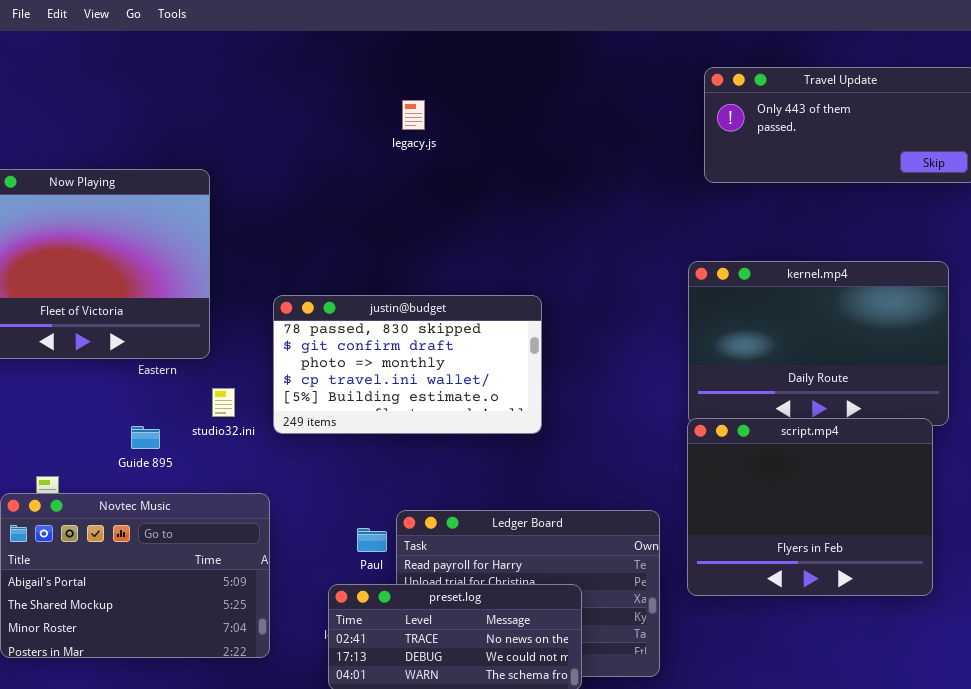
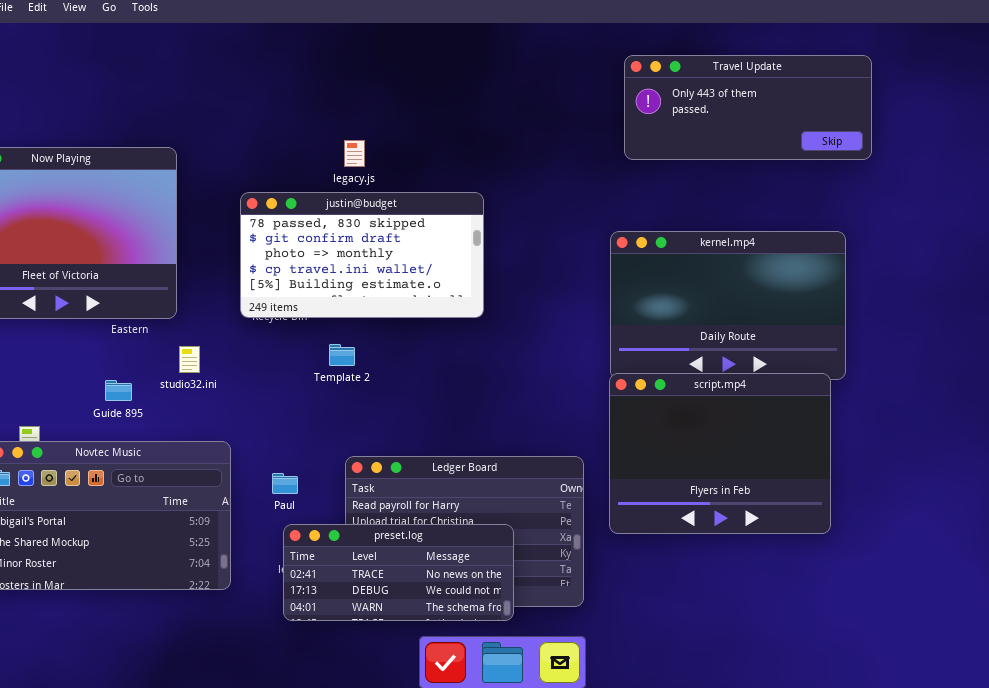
legacy.js: [402,100,425,130] -> [344,140,365,167], moved
justin@budget: [273,295,542,434] -> [240,192,484,318], moved
Paul: [357,528,387,552] -> [272,473,298,494], moved

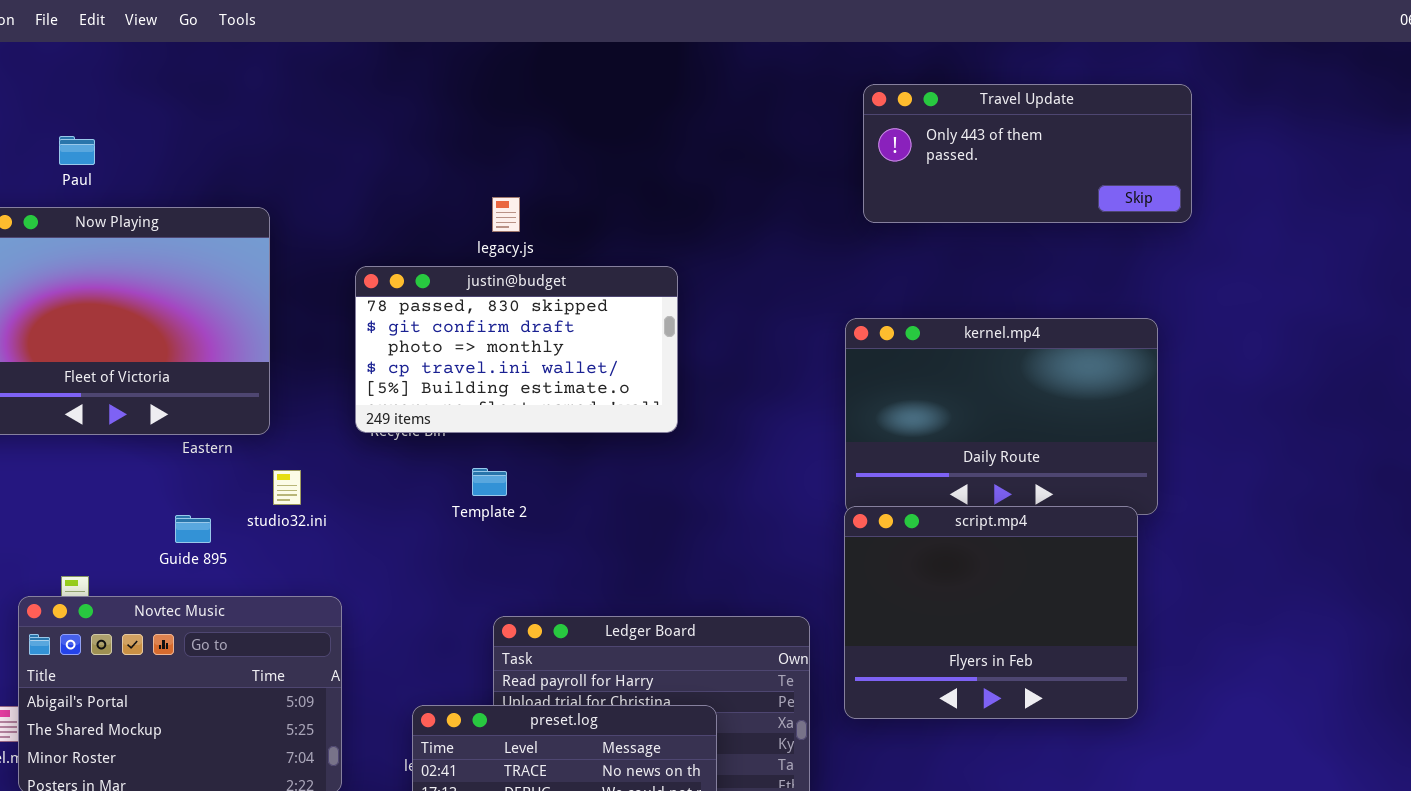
Paul: [272,473,298,494] -> [59,136,95,165], moved

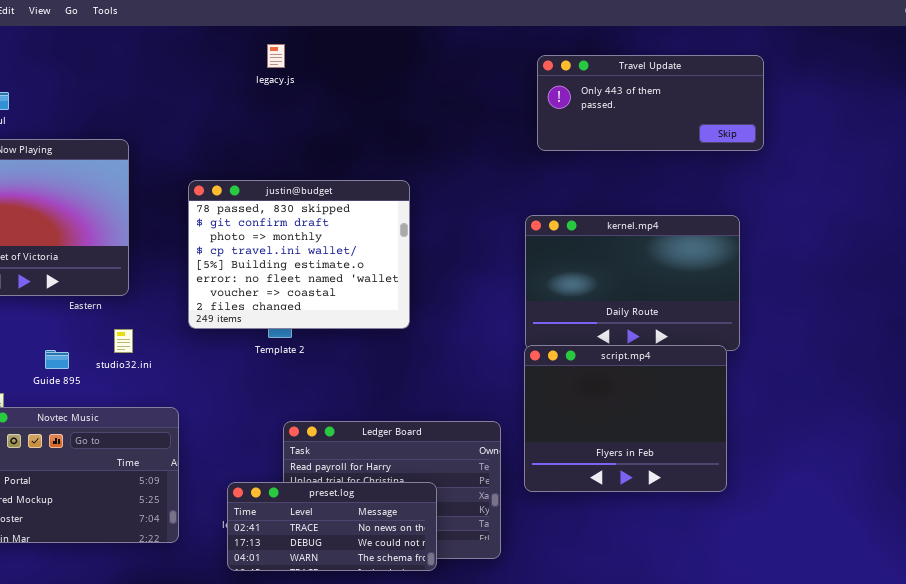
legacy.js: [492,197,520,232] -> [267,44,285,68], moved
justin@budget: [355,266,678,433] -> [188,180,410,329], resized
studio32.ini: [273,470,301,505] -> [114,329,133,353], moved
Guide 895: [175,515,211,543] -> [45,350,69,369], moved

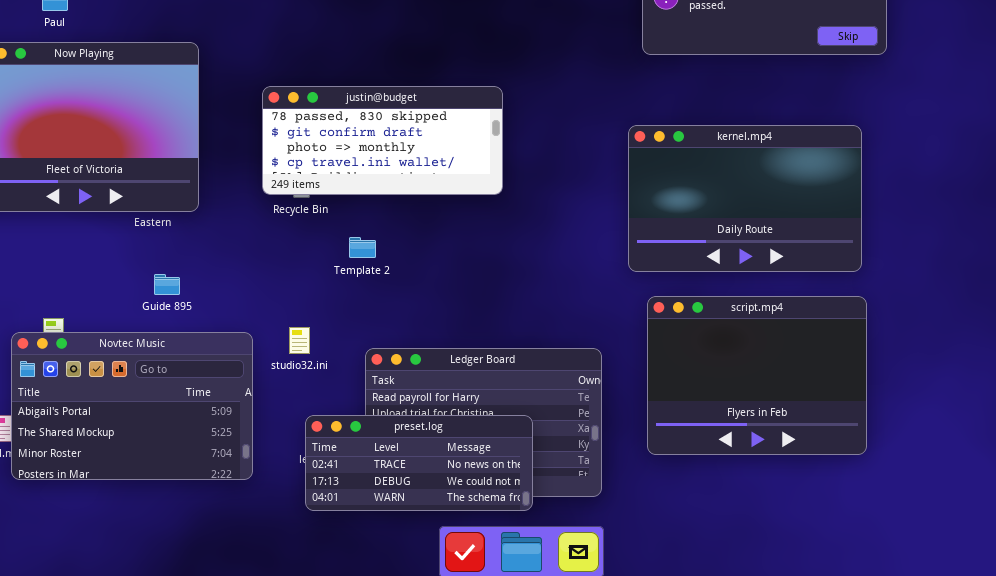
justin@budget: [188,180,410,329] -> [262,86,503,195], resized
studio32.ini: [114,329,133,353] -> [289,327,310,354], moved
script.mp4: [524,345,727,492] -> [647,296,867,455], moved
Guide 895: [45,350,69,369] -> [154,274,180,295], moved

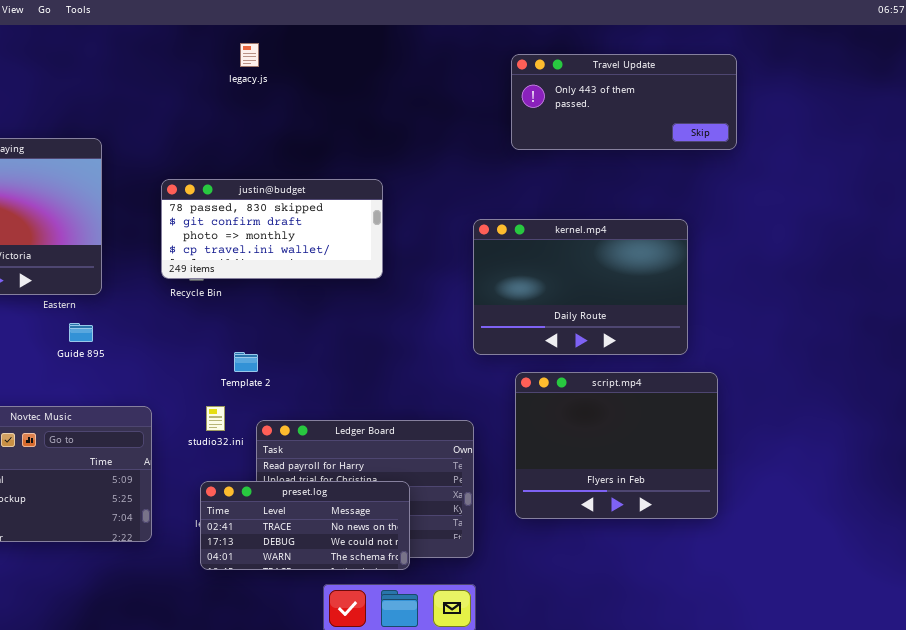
kernel.mp4: [628,125,862,272] -> [473,219,688,355], moved
Template 2: [349,237,376,258] -> [234,352,258,372], moved
Guide 895: [154,274,180,295] -> [69,323,93,342], moved
studio32.ini: [289,327,310,354] -> [206,406,225,431], moved

